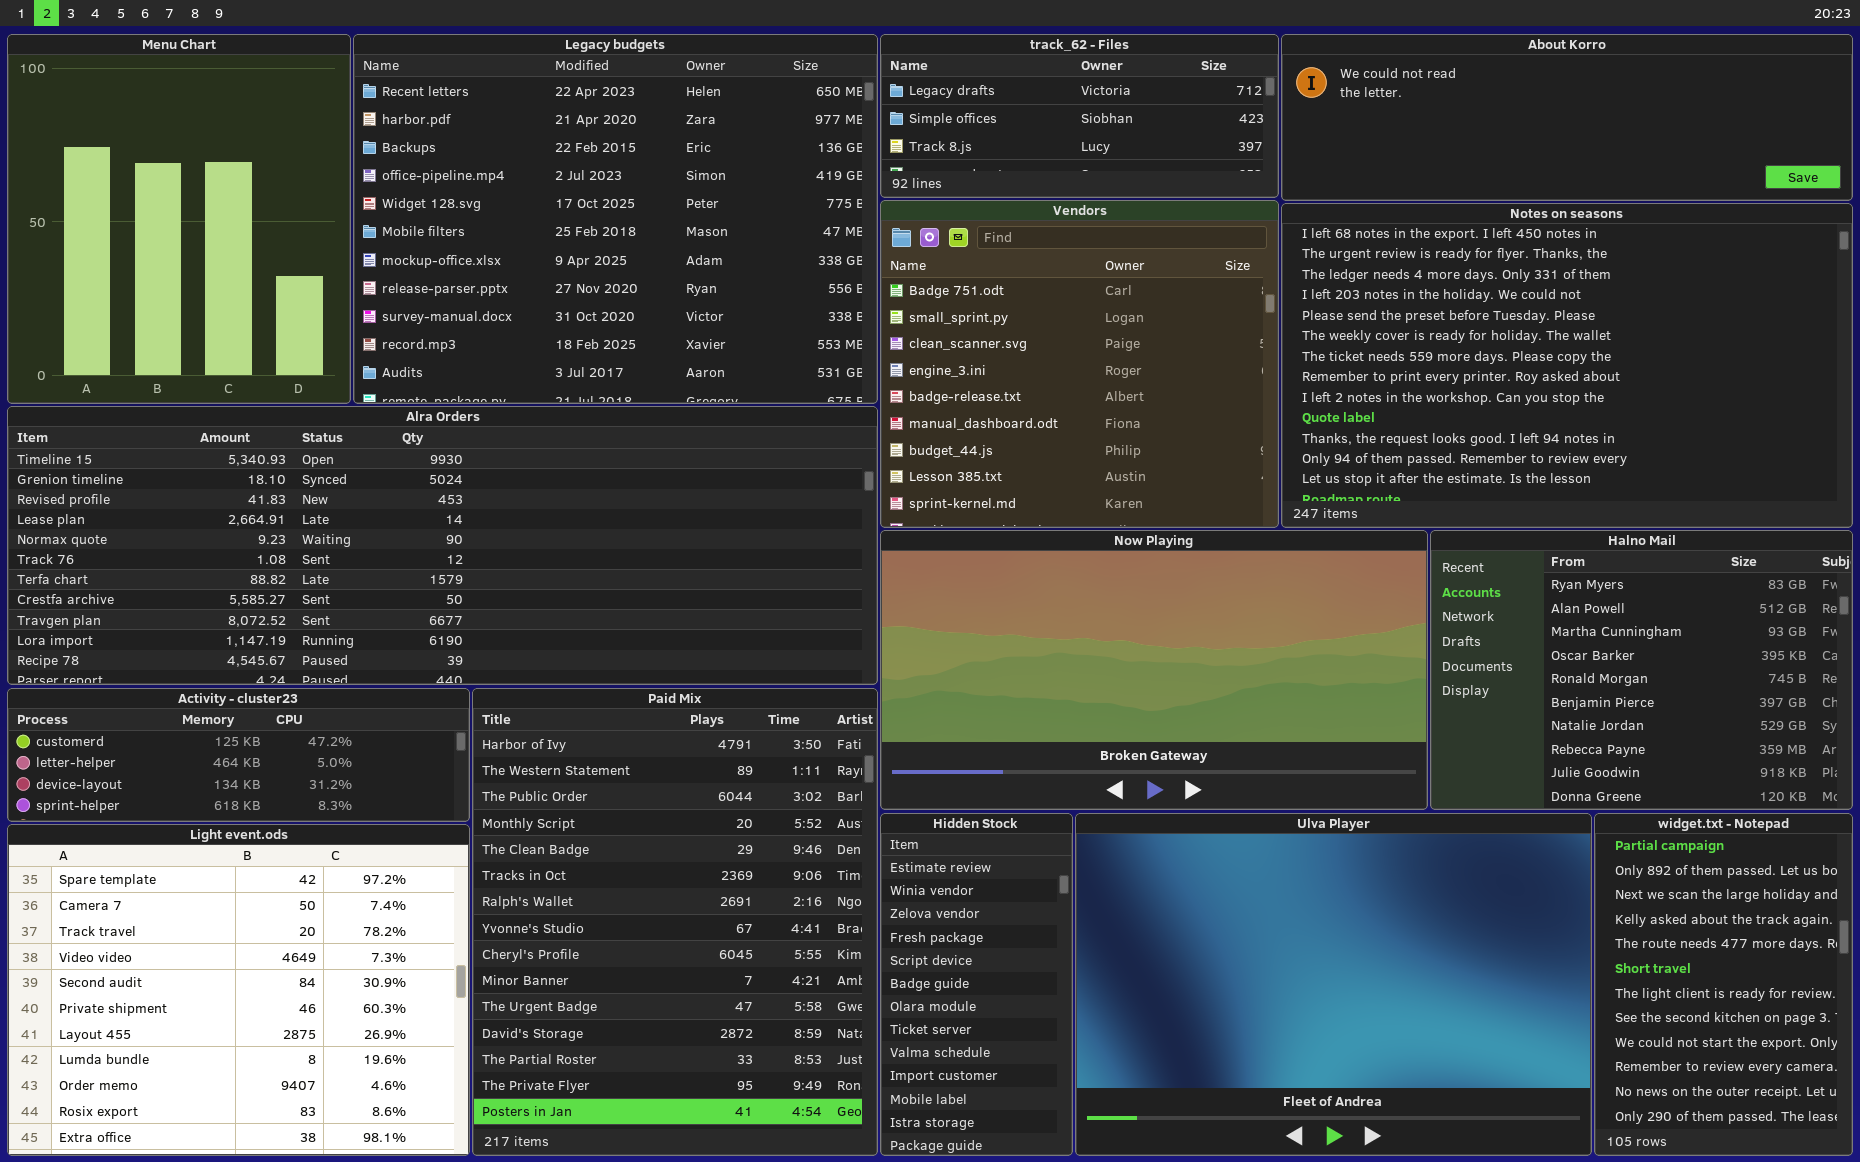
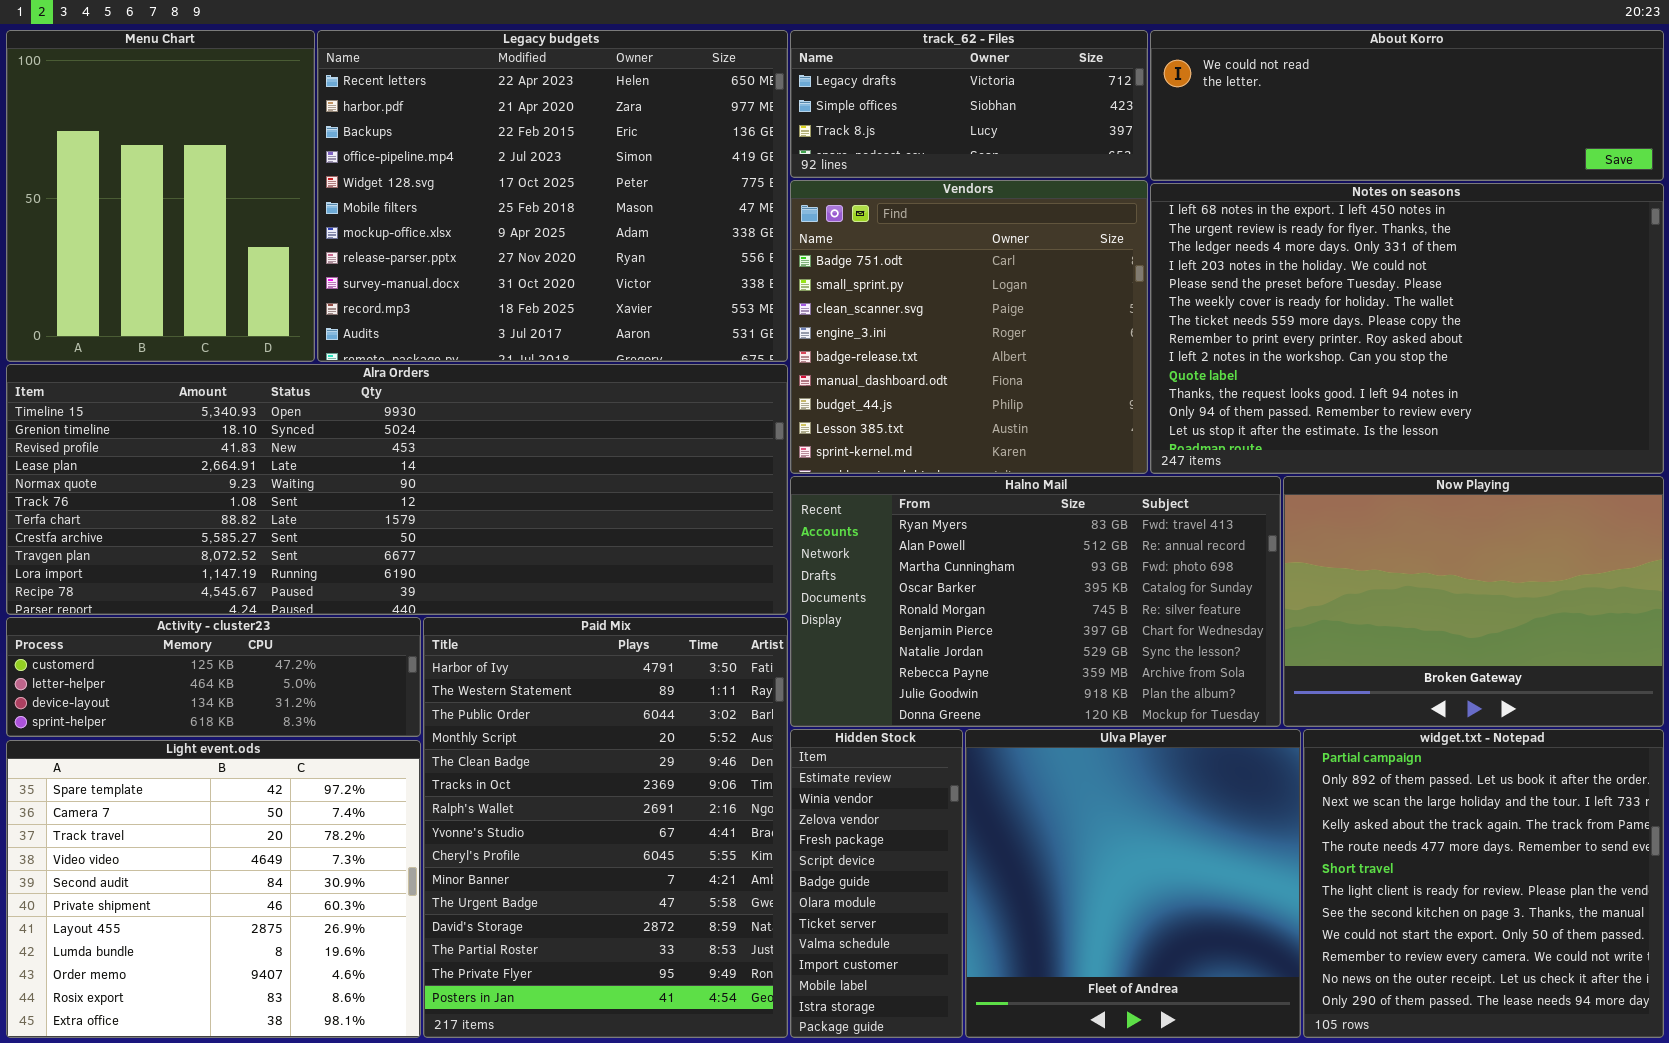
Now Playing: [880,530,1428,810] -> [1283,476,1664,727], moved, resized
Halno Mail: [1430,530,1853,810] -> [790,476,1281,727], moved, resized
Ulva Player: [1075,813,1592,1156] -> [965,729,1301,1038], resized
widget.txt - Notepad: [1594,813,1853,1156] -> [1303,729,1664,1038], resized

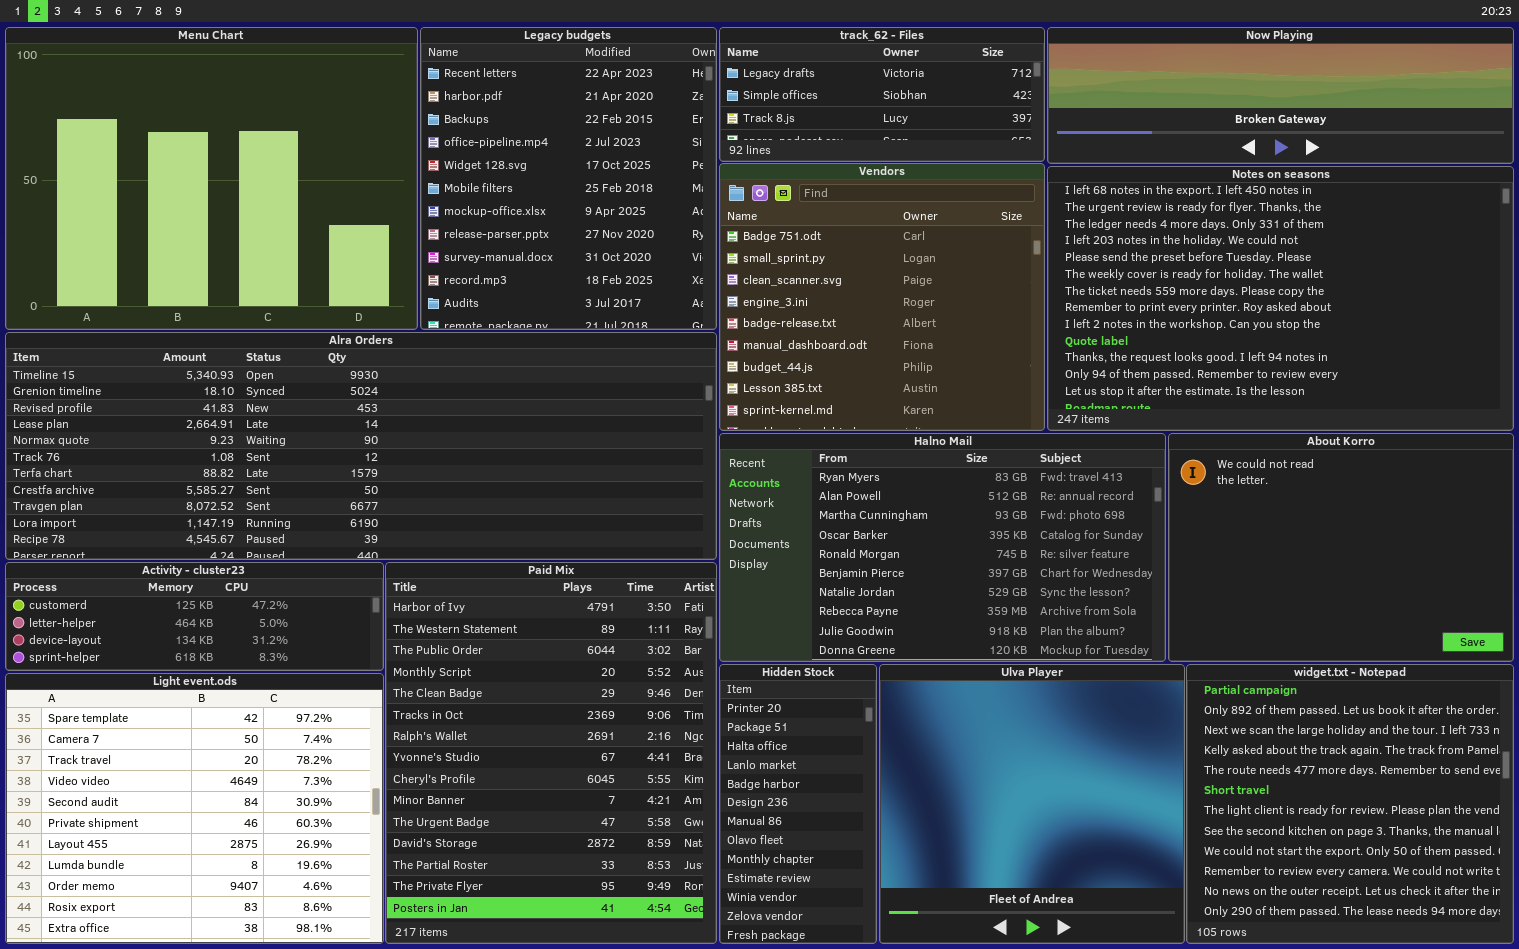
Menu Chart: [6,30,315,362] -> [5,27,418,330], resized
Legacy budgets: [317,30,788,362] -> [420,27,717,330], resized
About Korro: [1150,30,1664,181] -> [1168,433,1514,662], moved, resized
Now Playing: [1283,476,1664,727] -> [1047,27,1514,164], moved, resized
Hidden Stock: [790,729,963,1038] -> [719,664,877,944], scrolled up 9 rows

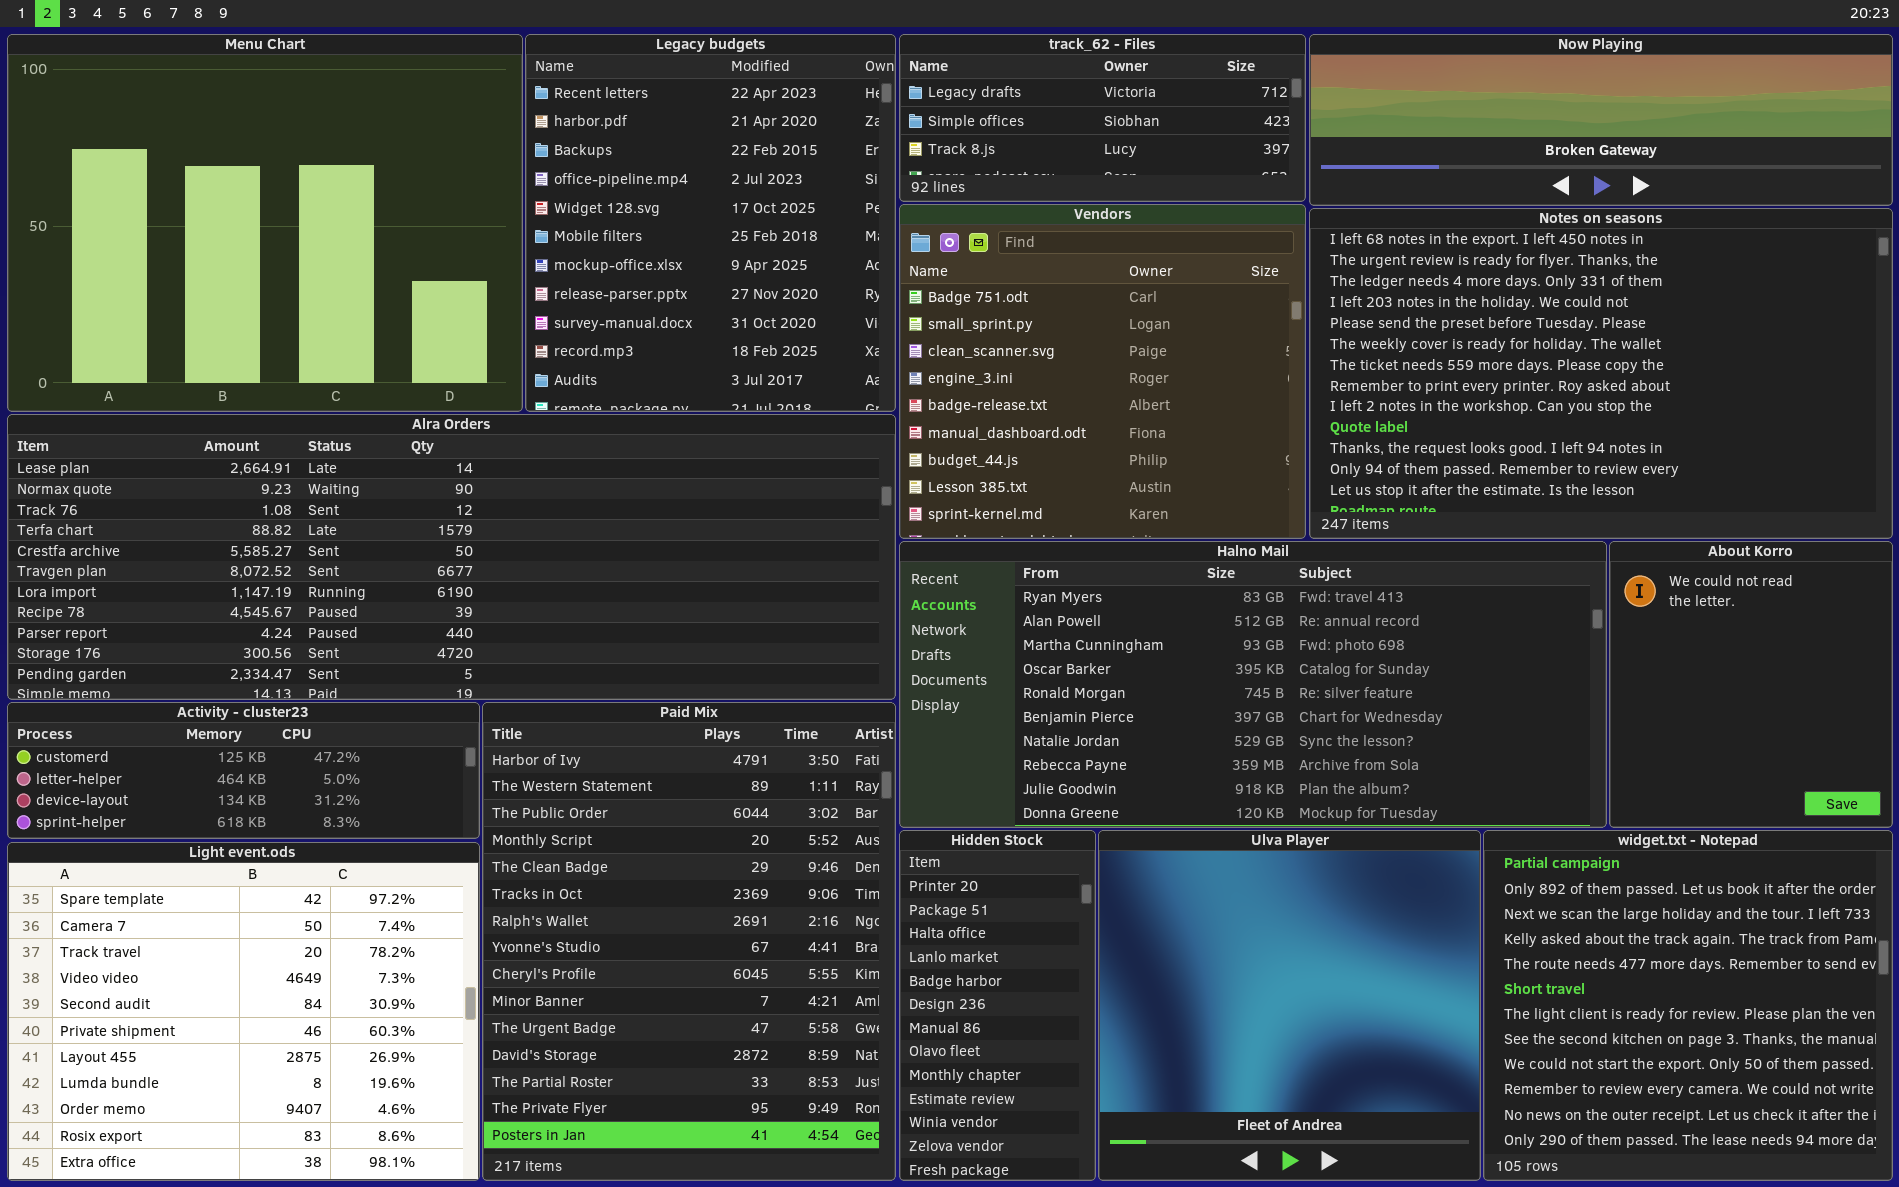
Alra Orders: [5,332,717,560] -> [7,414,896,700], scrolled down 3 rows
Halno Mail: [719,433,1166,662] -> [899,541,1607,828], resized
About Korro: [1168,433,1514,662] -> [1609,541,1893,828], resized

